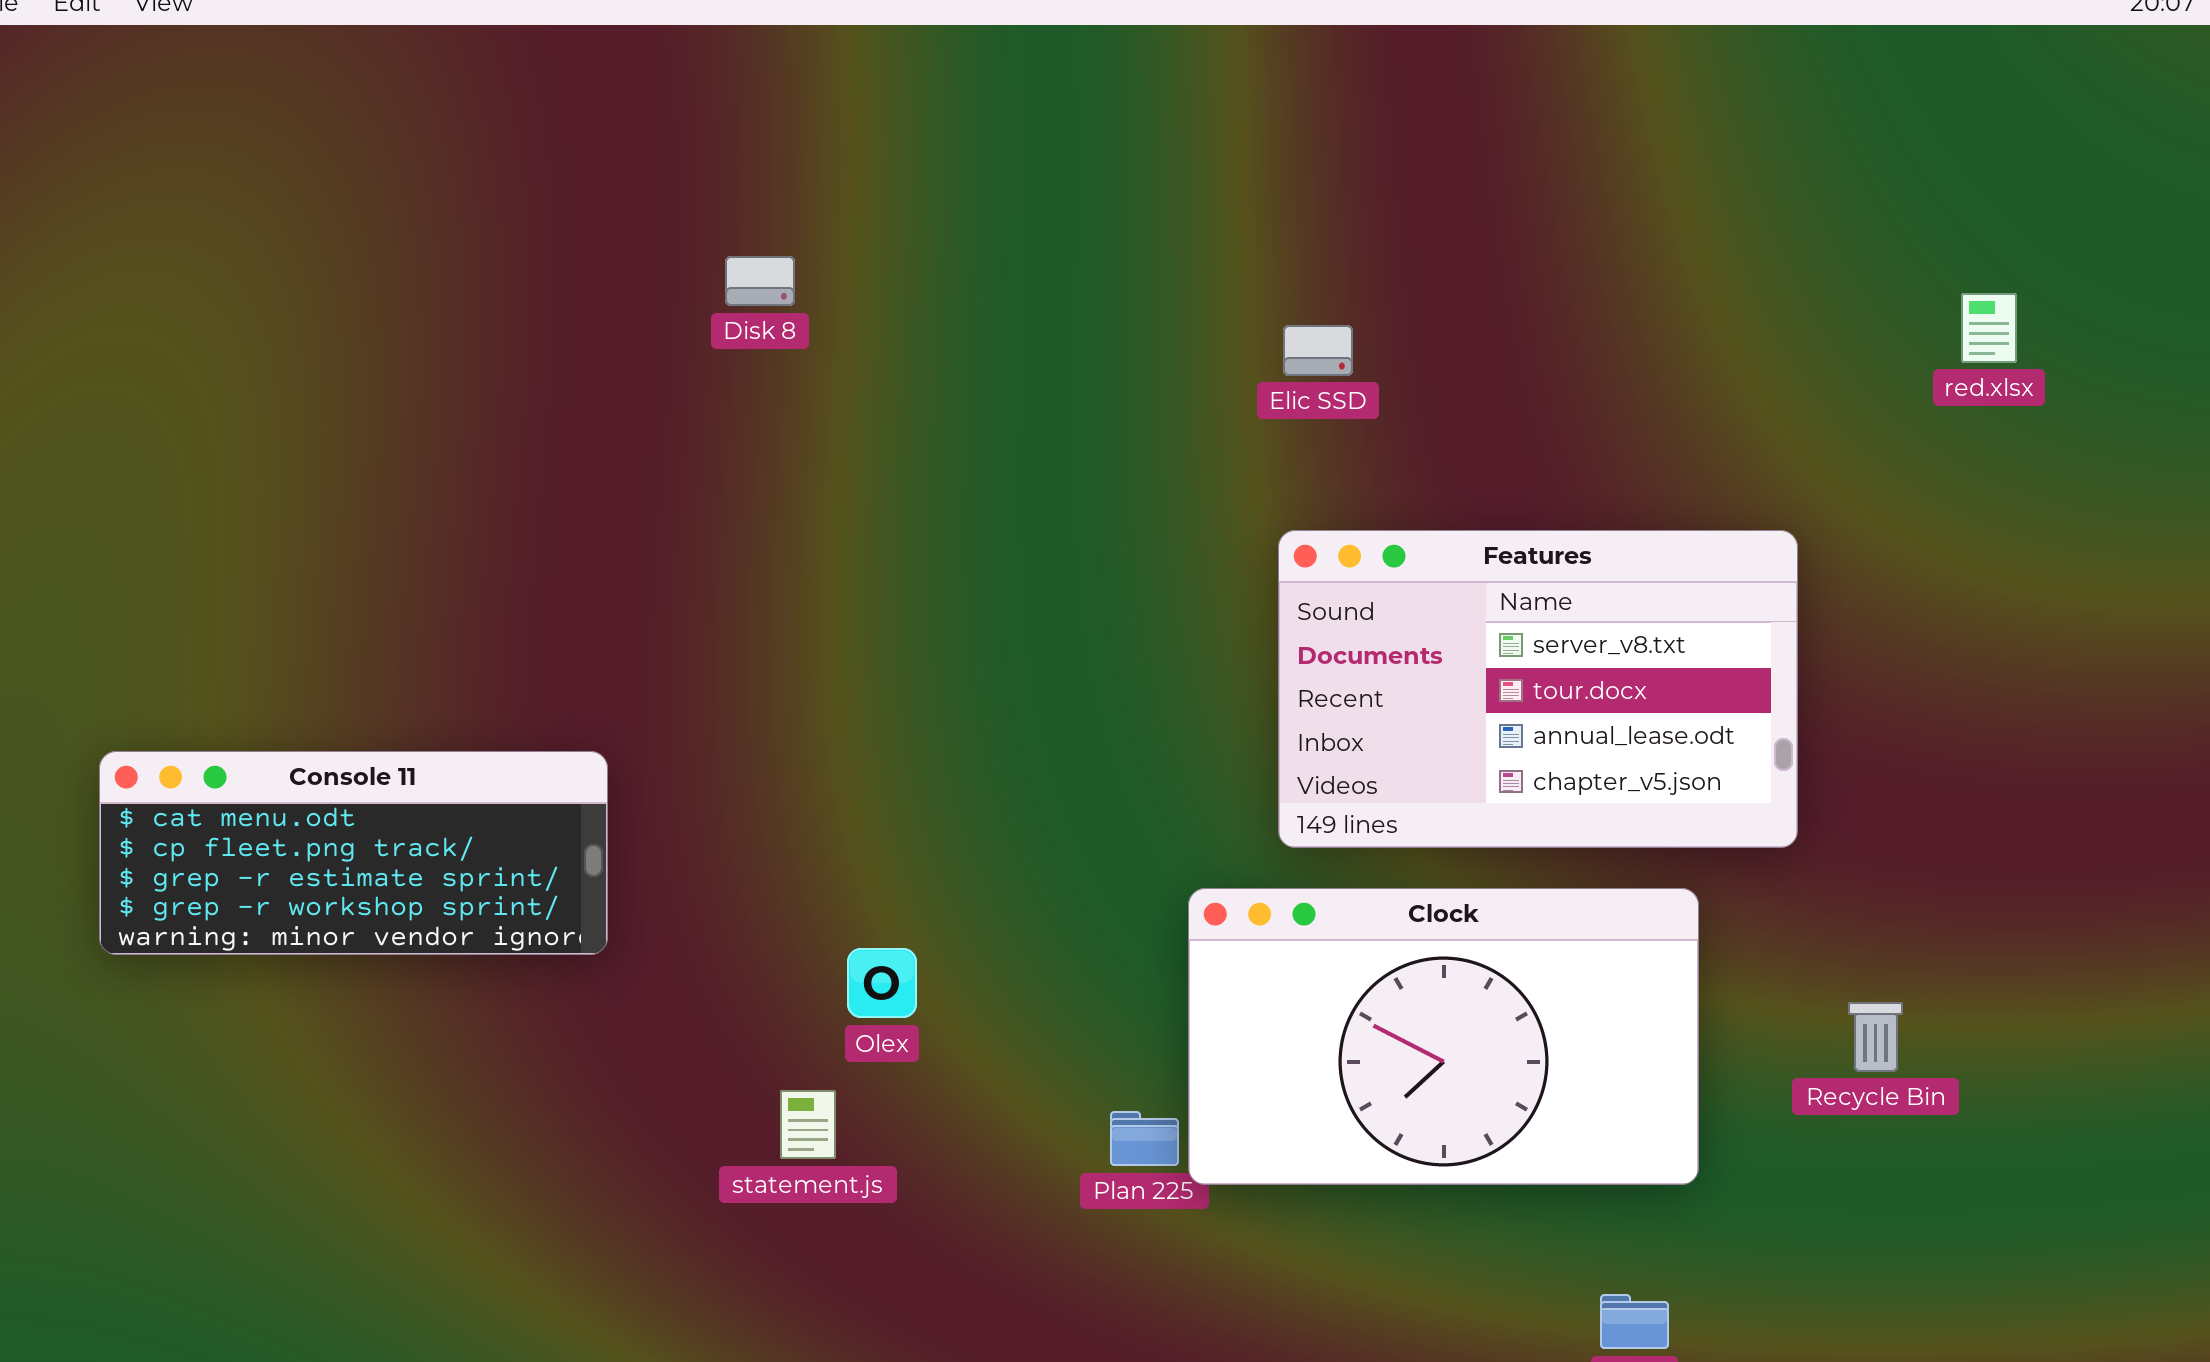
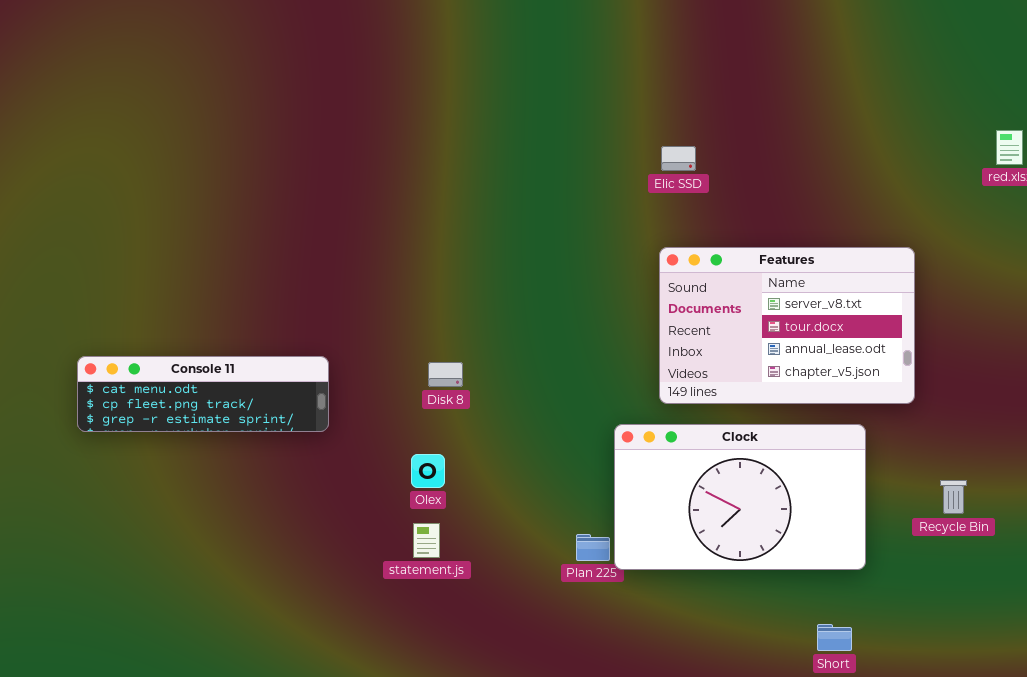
Disk 8: [725,256,795,306] -> [428,362,463,387], moved
Console 11: [99,751,608,955] -> [77,356,329,432], resized
Olex: [847,948,917,1018] -> [411,454,445,488], moved

